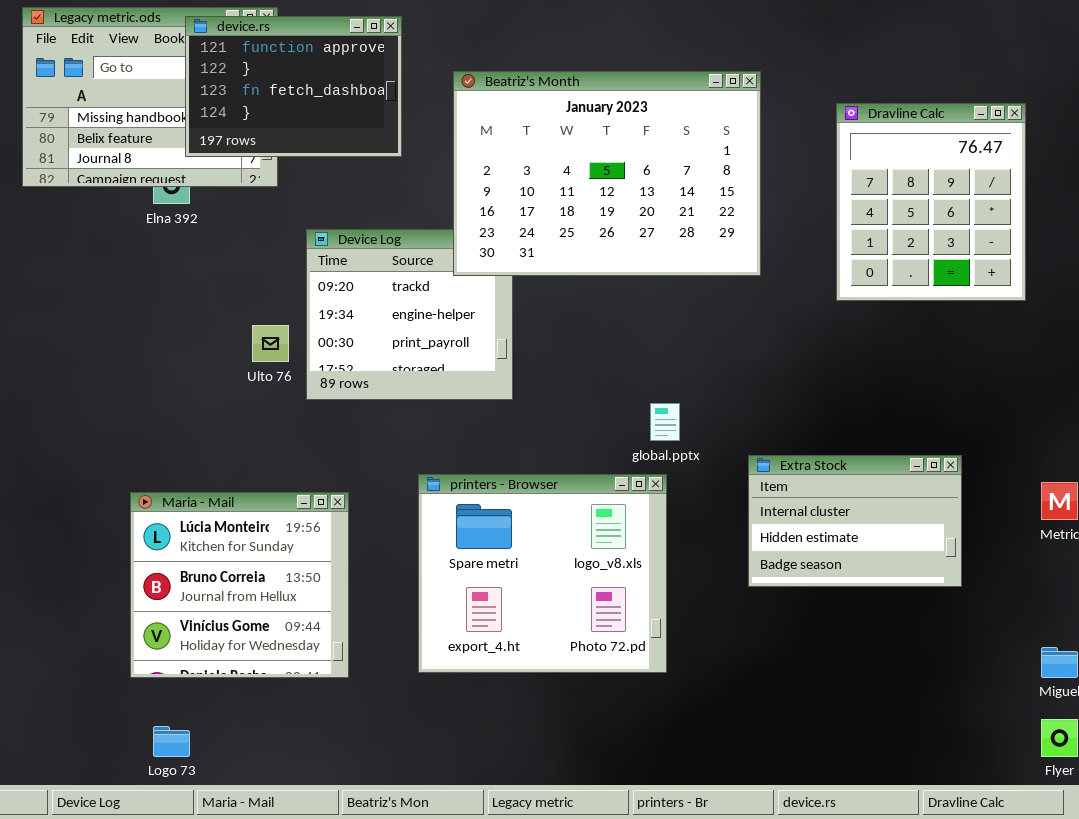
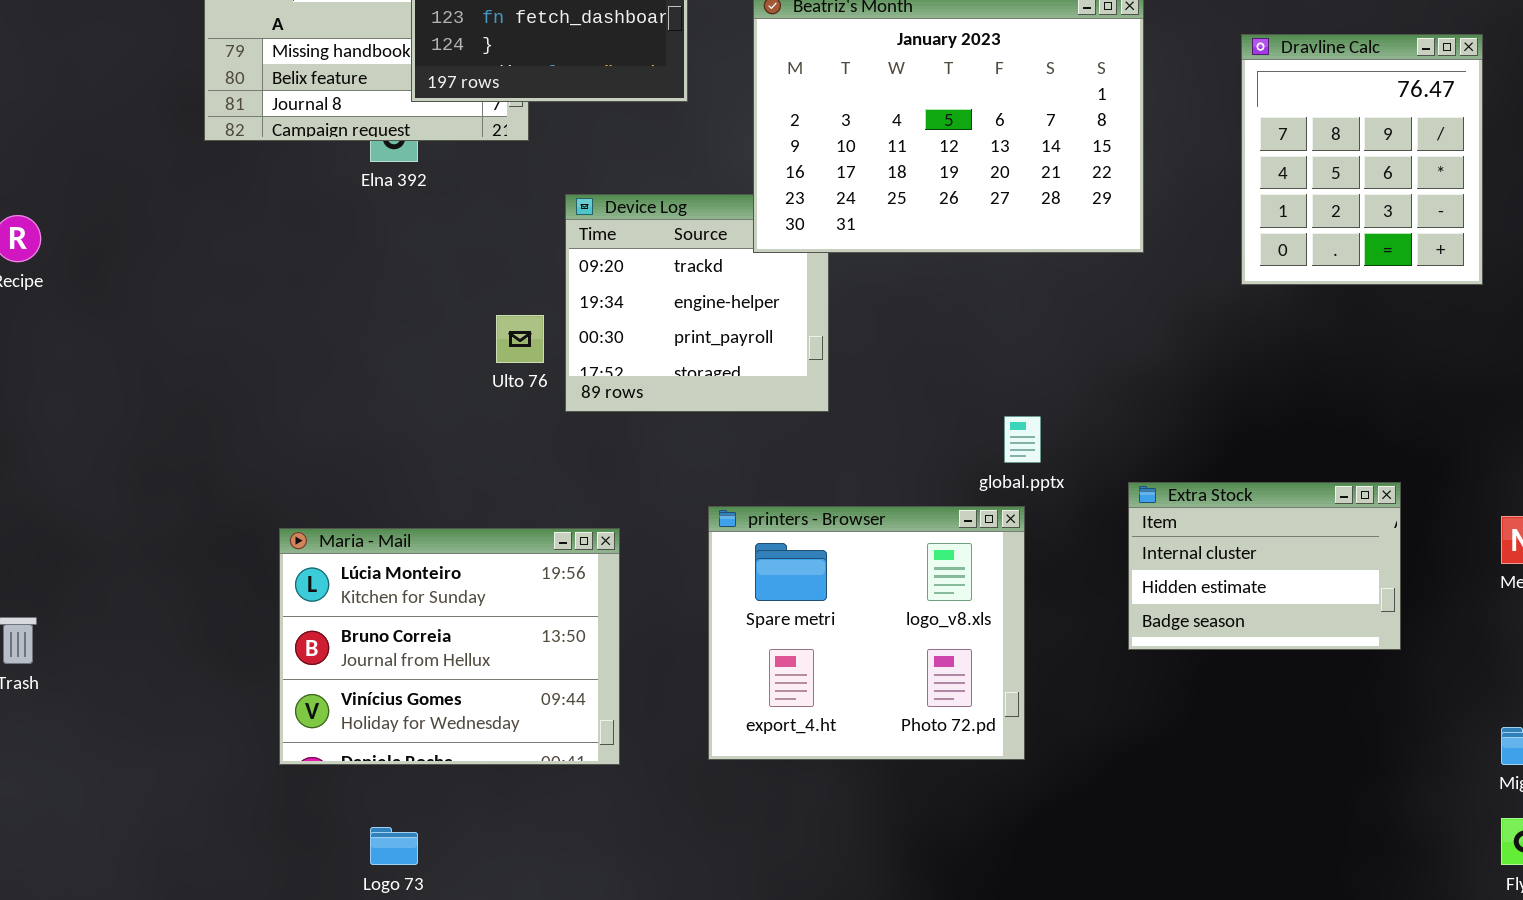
Maria - Mail: [130,492,349,678] -> [279,528,620,765], resized

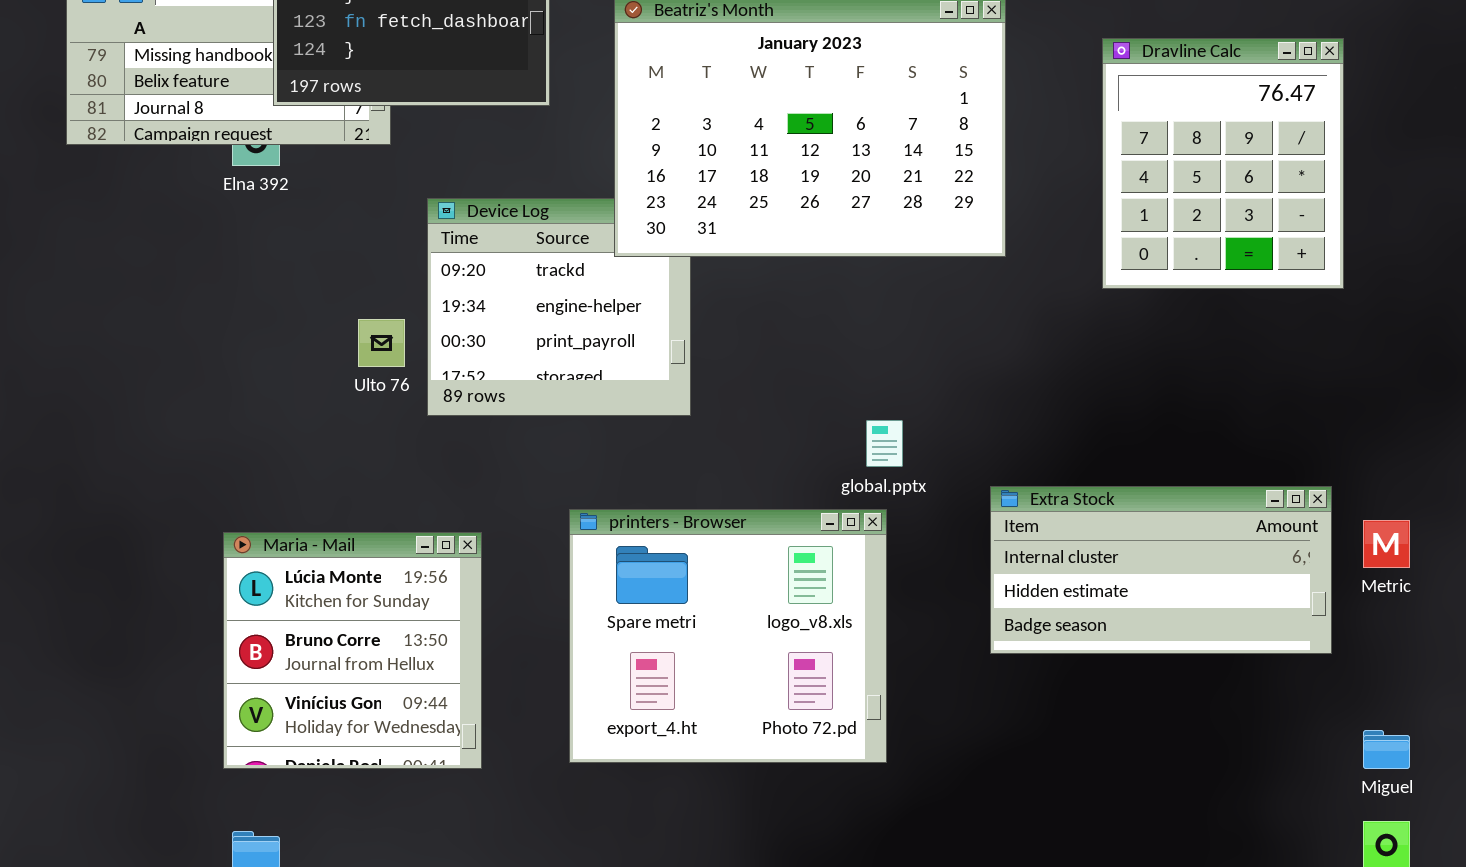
Extra Stock: [1128,482,1401,650] -> [990,486,1332,654], resized
Maria - Mail: [279,528,620,765] -> [223,532,482,769], resized

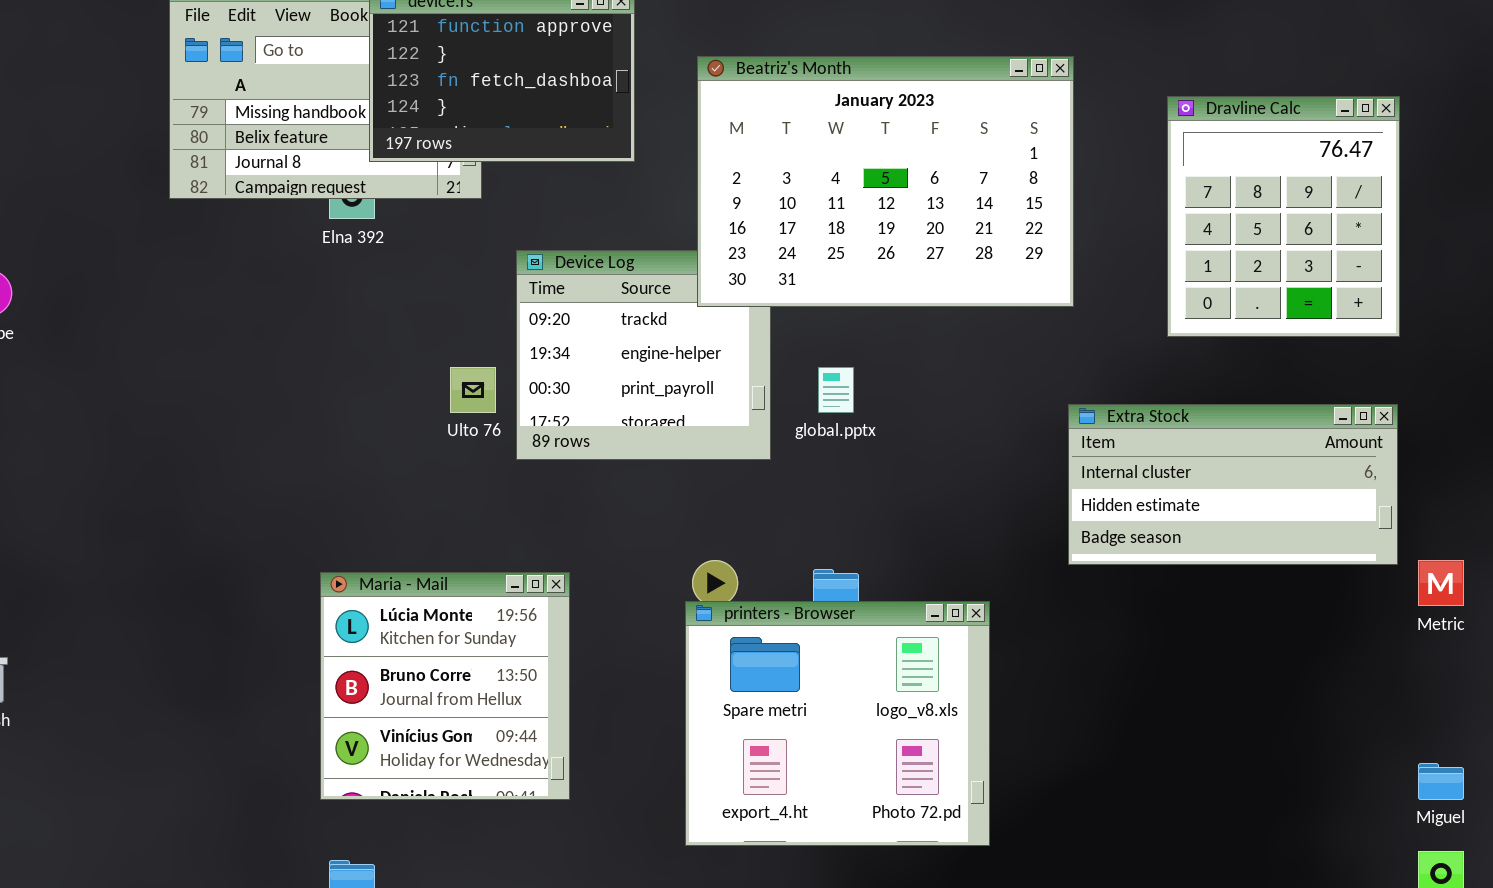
global.pptx: [866,420,903,467] -> [818,367,854,413], moved
Extra Stock: [990,486,1332,654] -> [1068,404,1398,565], moved
printers - Browser: [569,509,887,763] -> [685,601,990,846], moved

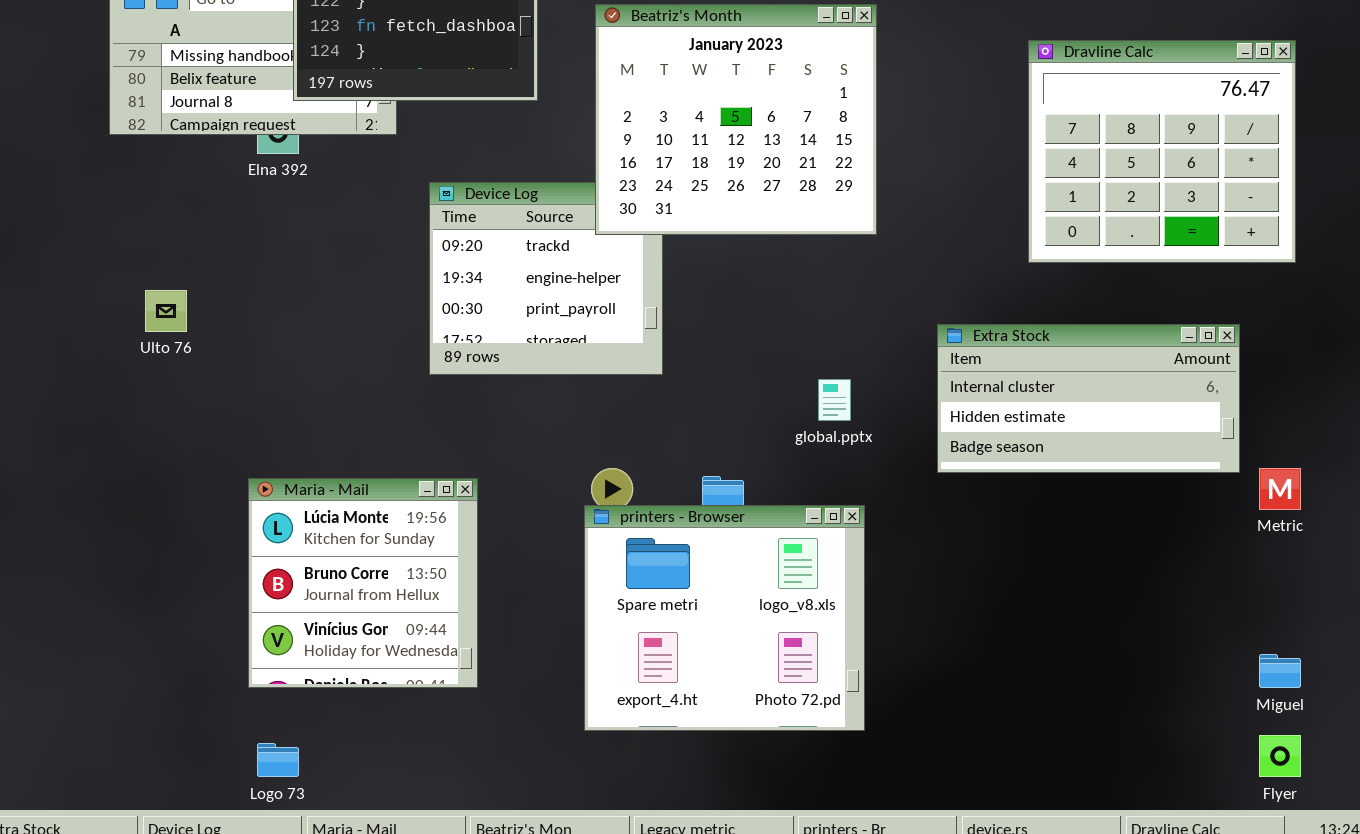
Beatriz's Month: [697,56,1074,307] -> [595,4,877,235], resized
Dravline Calc: [1167,96,1400,337] -> [1028,40,1296,263], resized
Ulto 76: [450,367,496,413] -> [145,290,187,332], moved
global.pptx: [818,367,854,413] -> [818,379,851,421], moved

